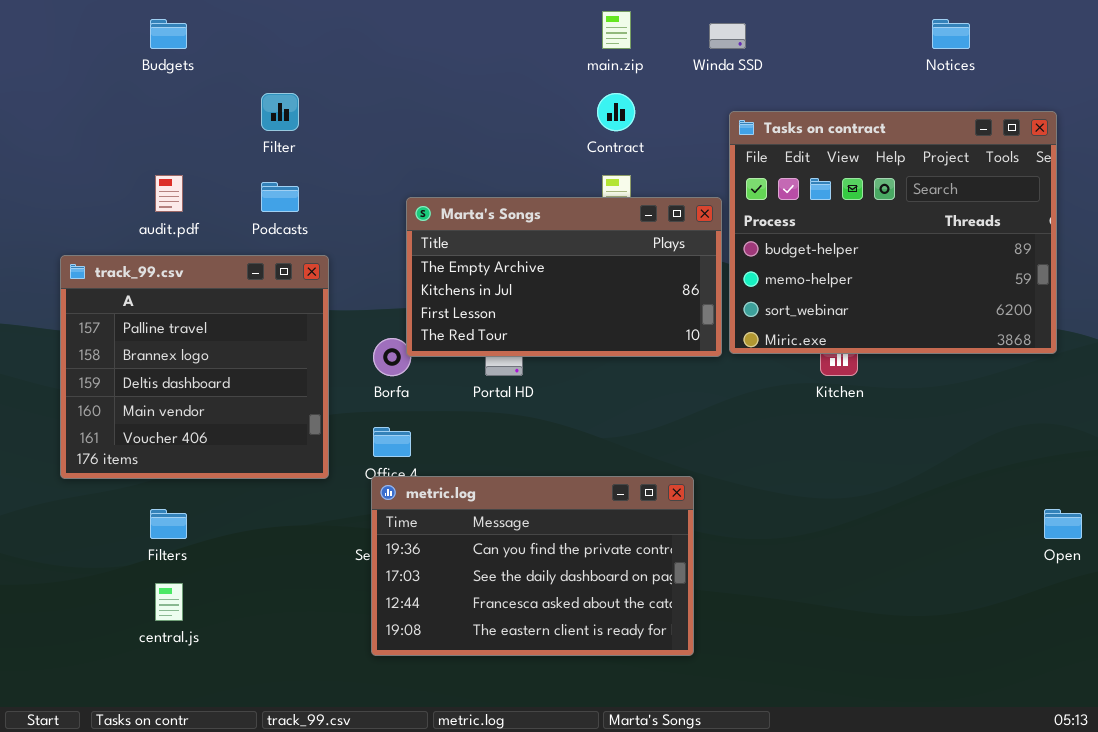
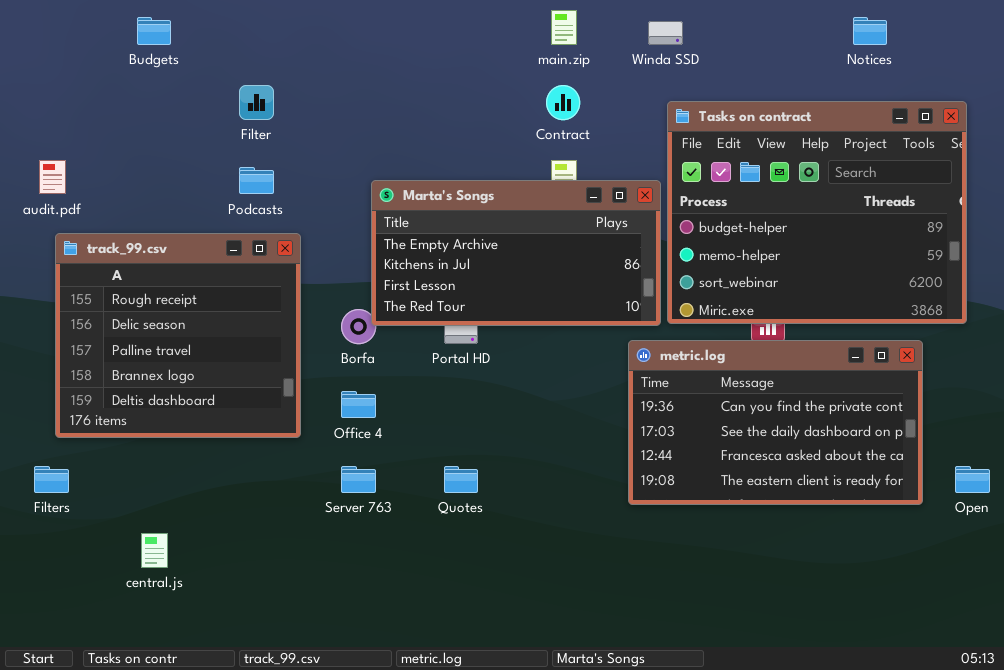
audit.pdf: [155,175,183,212] -> [39,160,66,194], moved
track_99.csv: [60,255,329,479] -> [55,233,301,438], scrolled up 2 rows
metric.log: [371,476,694,656] -> [628,340,923,505], moved
Filters: [150,509,187,539] -> [34,466,69,493], moved

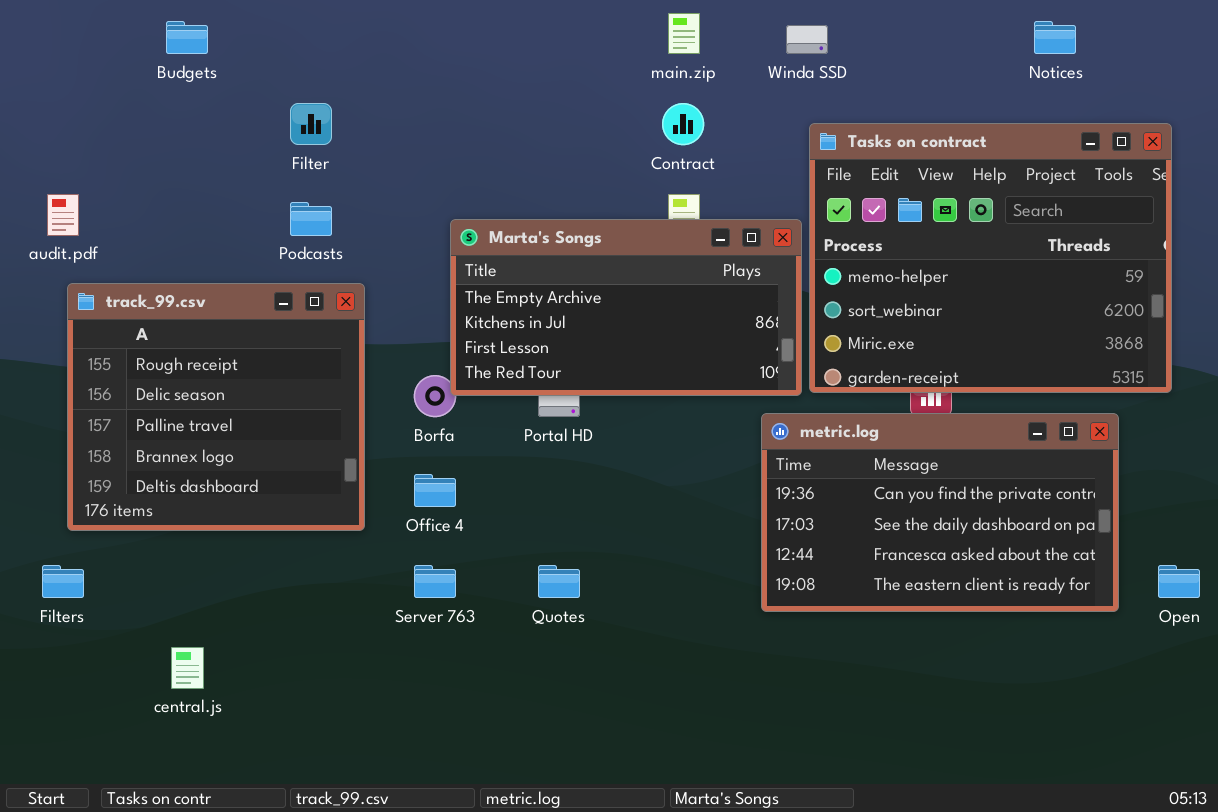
Tasks on contract: [667,101,967,324] -> [809,123,1172,393], scrolled down 1 row

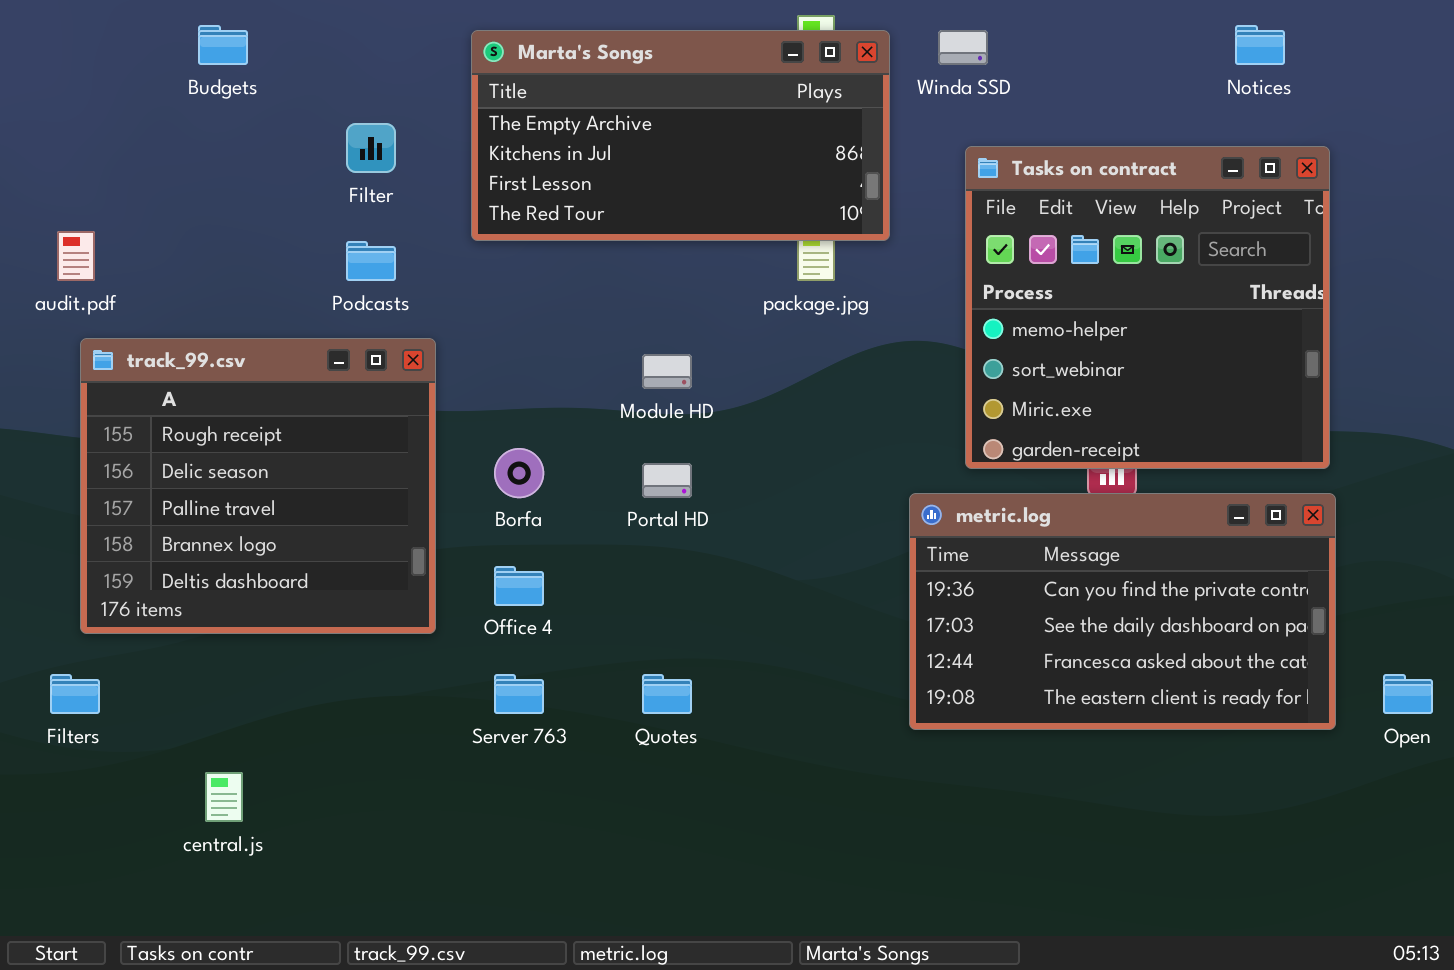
Tasks on contract: [809,123,1172,393] -> [965,146,1330,469], resized
Marta's Songs: [450,219,802,396] -> [471,30,890,241], moved

